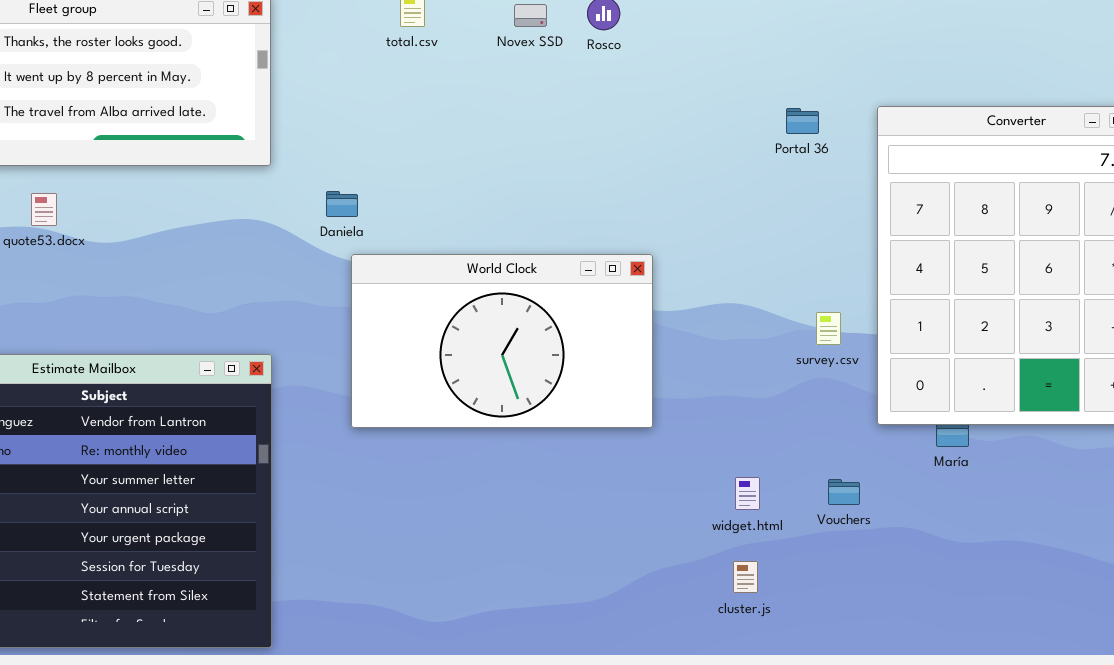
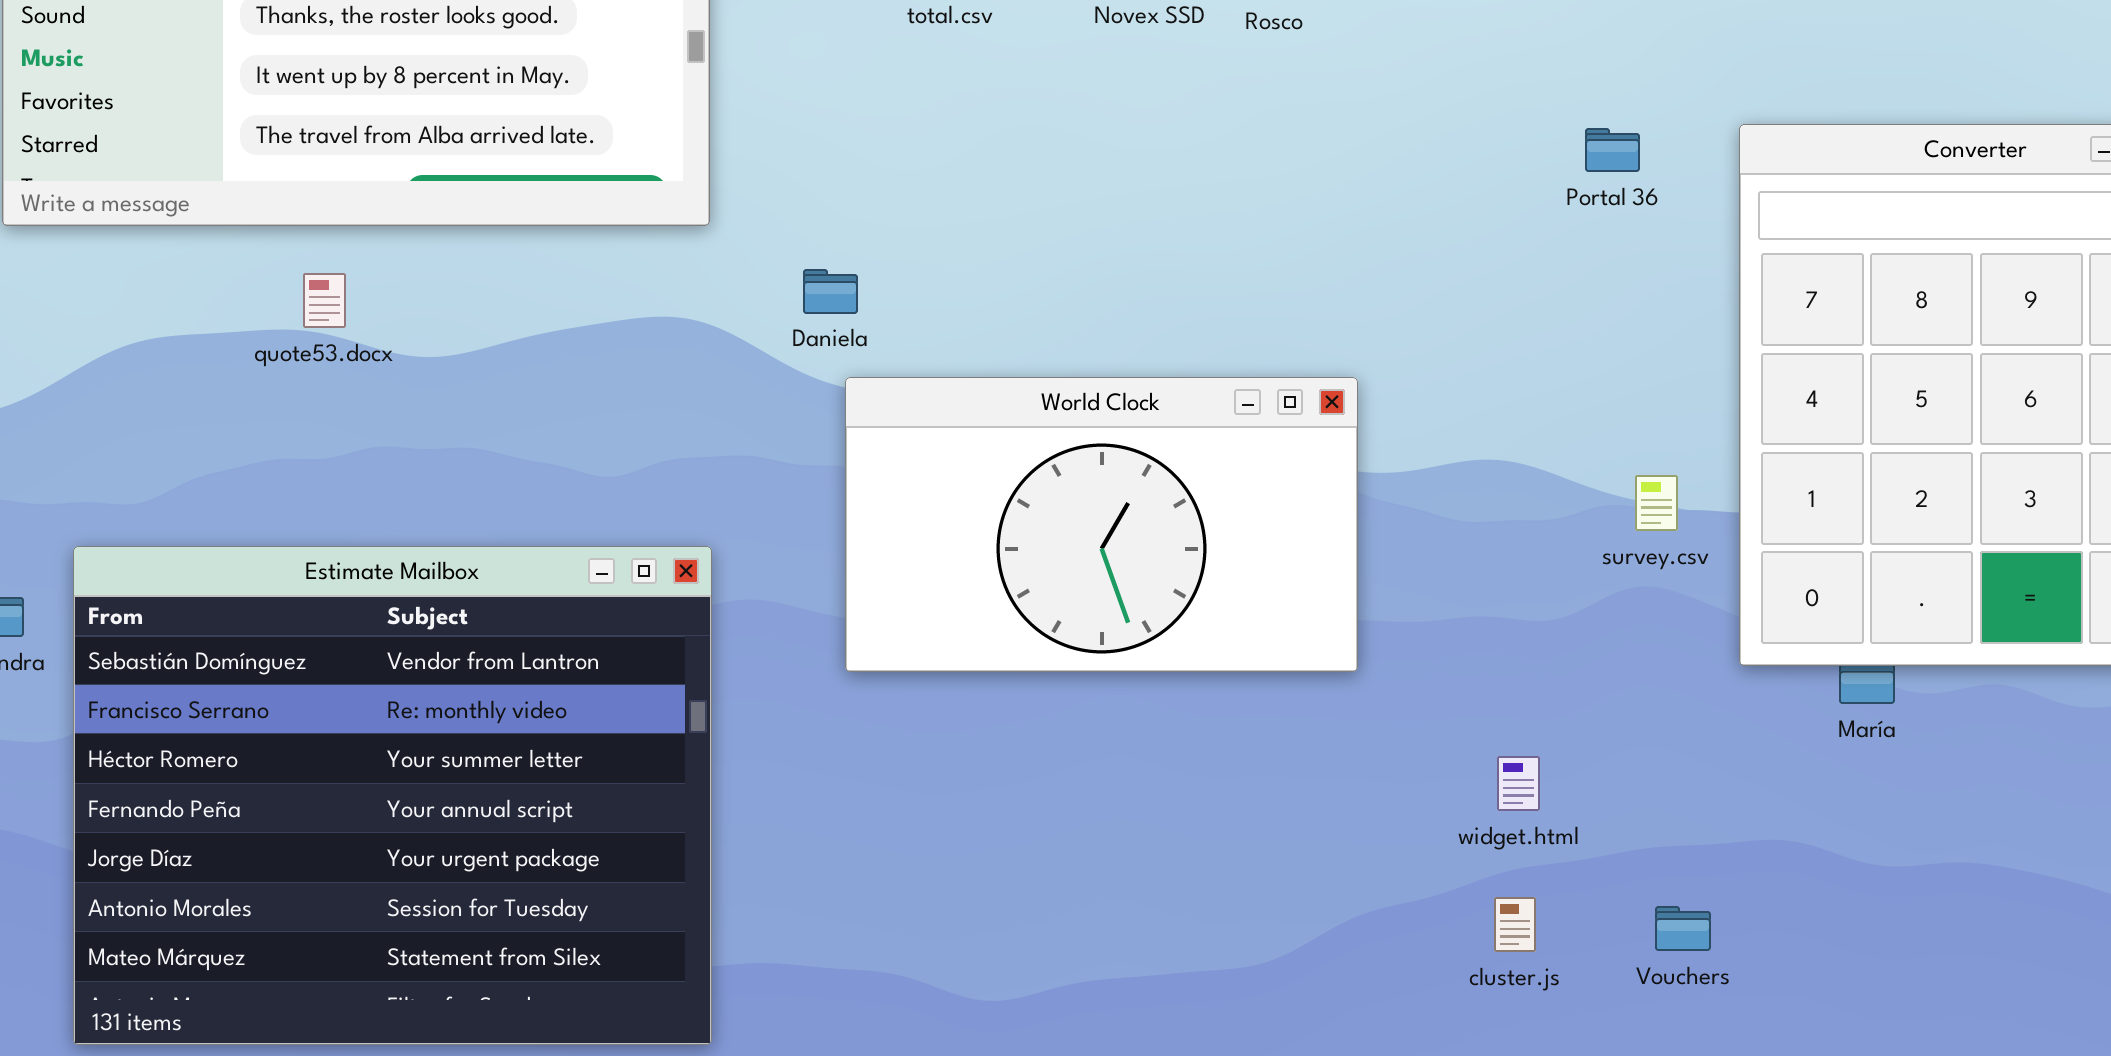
Vouchers: [828,479,860,505] -> [1655,906,1711,951], moved

